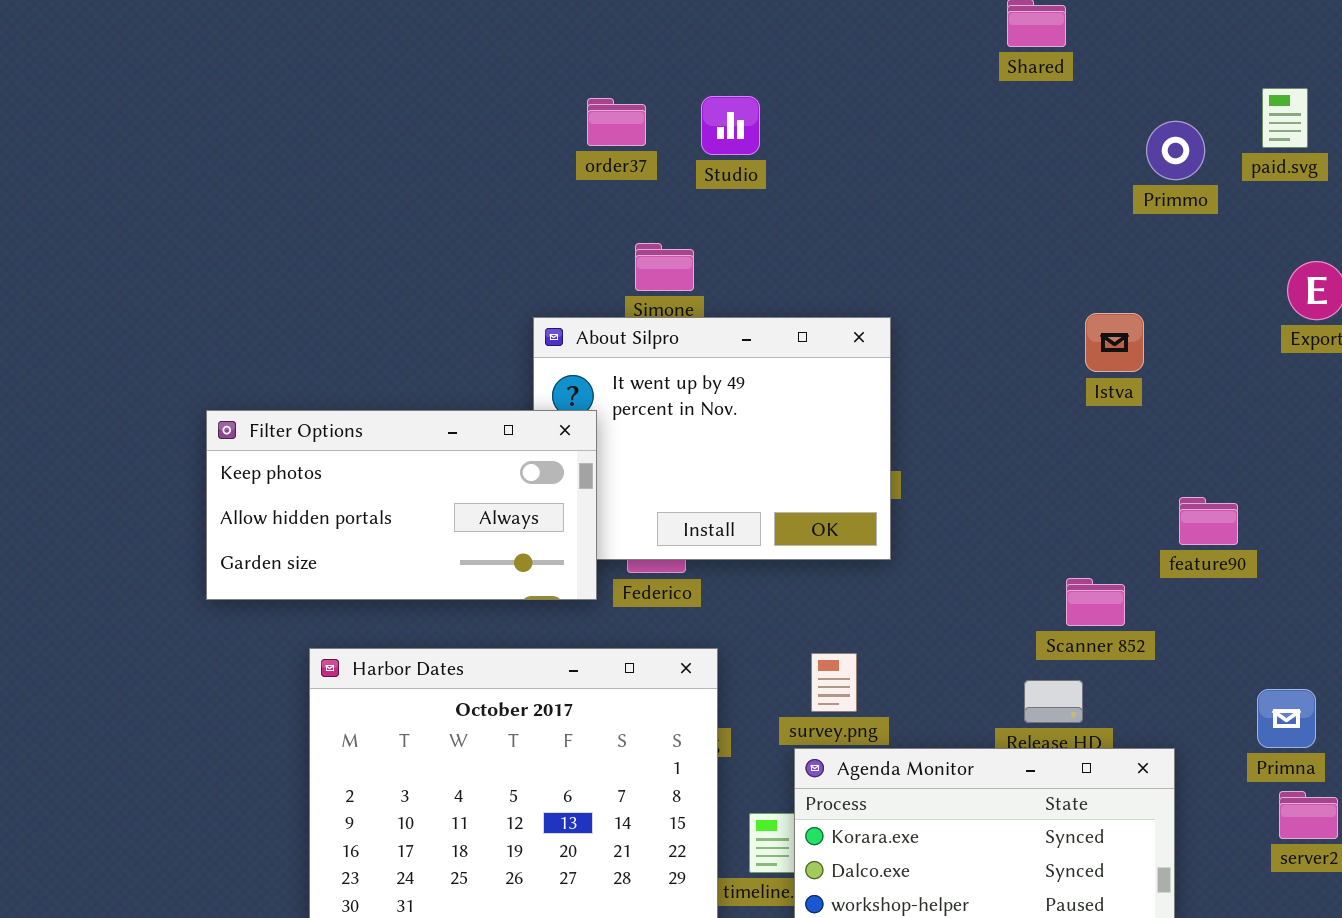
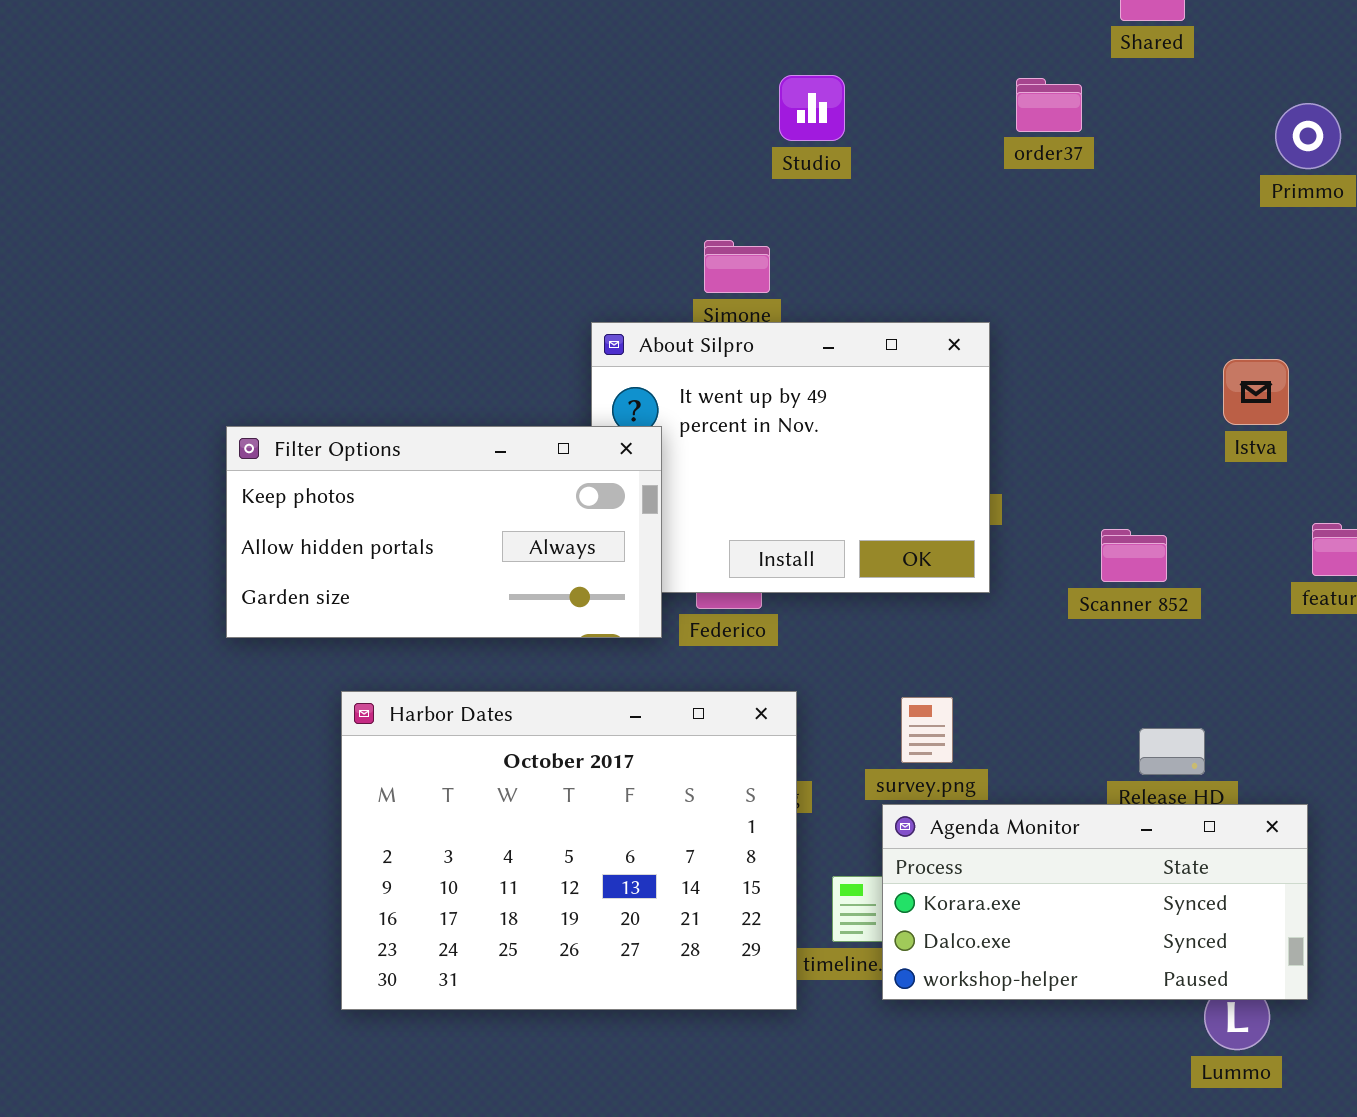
order37: [587,98,646,146] -> [1016,78,1082,132], moved
Istva: [1085,313,1144,372] -> [1223,359,1289,425], moved
Scanner 852: [1066,578,1125,626] -> [1101,529,1167,582], moved

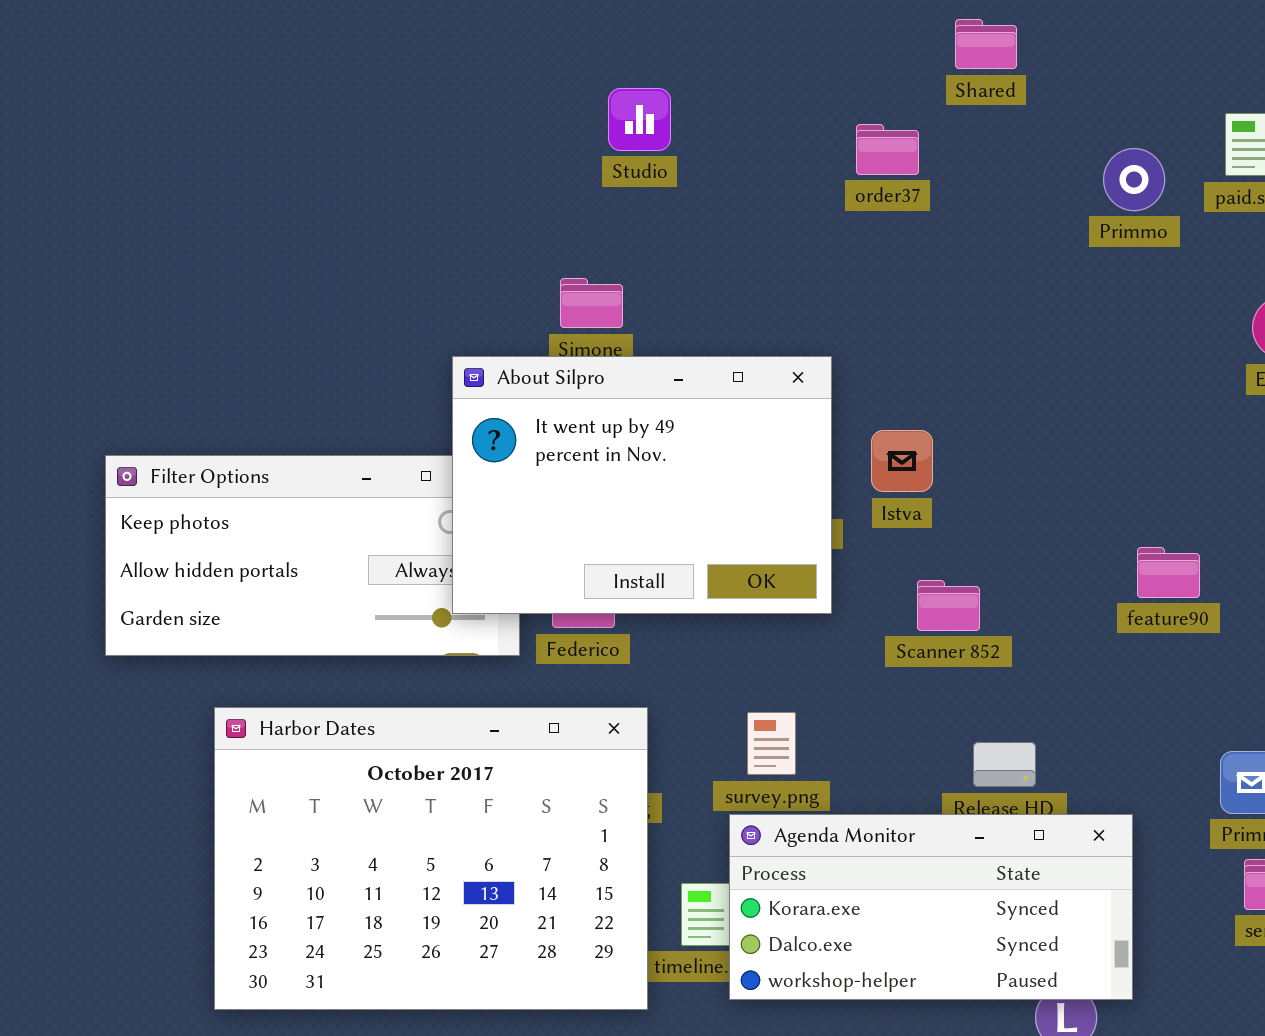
Studio: [779,75,845,141] -> [608,88,671,151], moved
About Silpro: [591,322,990,593] -> [452,356,832,614], raised
Istva: [1223,359,1289,425] -> [871,430,933,492], moved
Scanner 852: [1101,529,1167,582] -> [917,580,980,631], moved

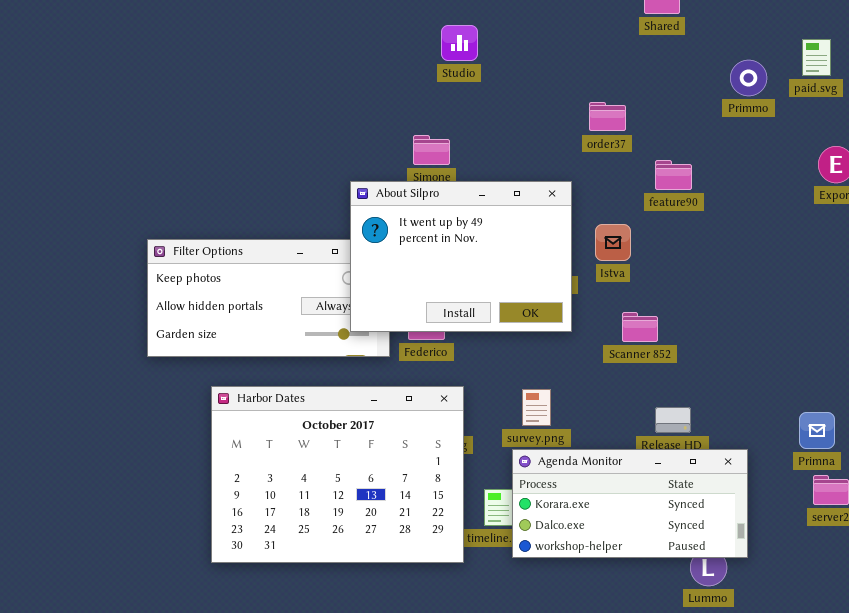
order37: [856,124,919,175] -> [589,102,626,131], moved
feature90: [1137,547,1200,598] -> [655,160,692,190], moved

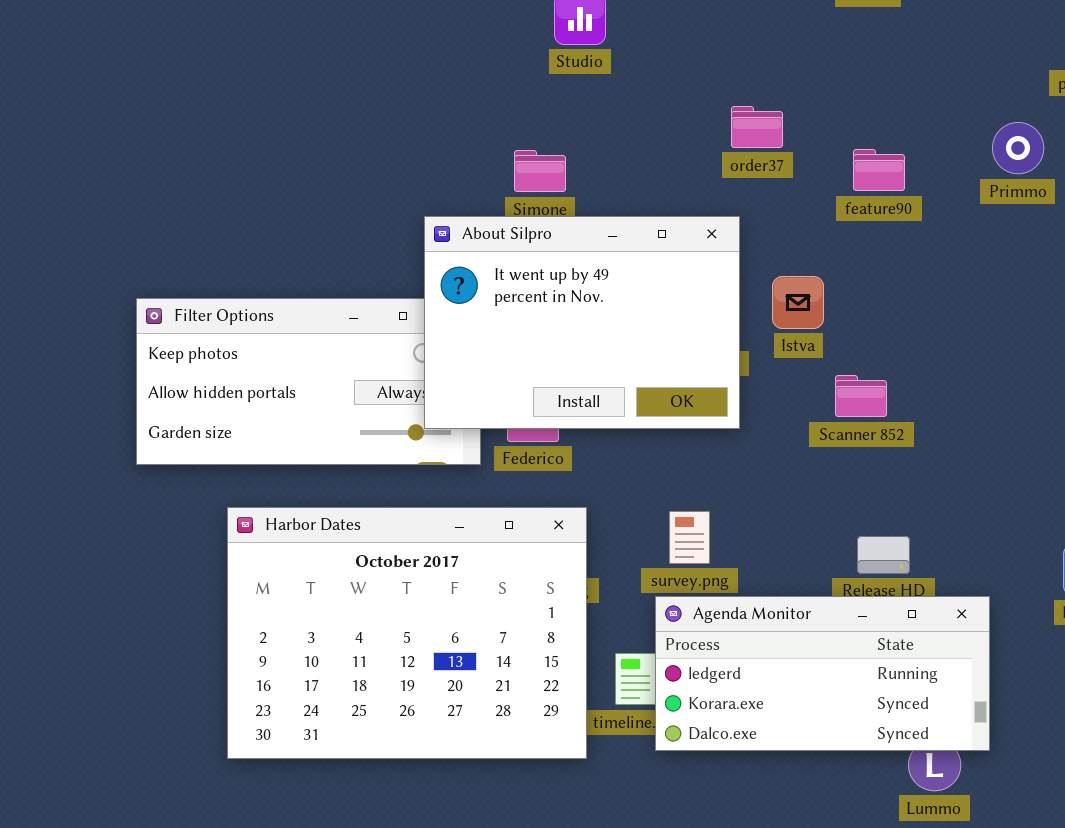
Primmo: [730,60,767,96] -> [992,122,1044,174], moved
order37: [589,102,626,131] -> [731,106,783,148], moved
feature90: [655,160,692,190] -> [853,149,905,191], moved
Scanner 852: [622,312,658,342] -> [835,375,887,417], moved
Agenda Monitor: [512,449,748,558] -> [655,596,990,751], scrolled up 1 row

